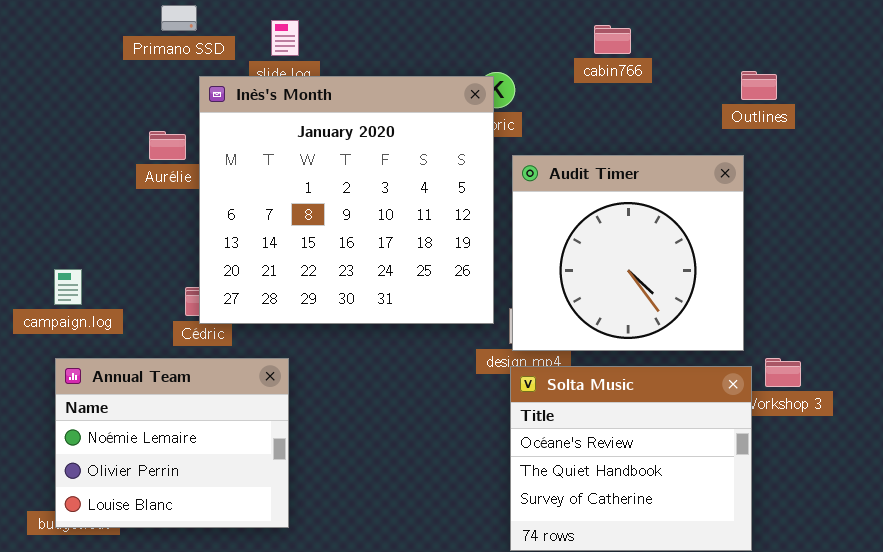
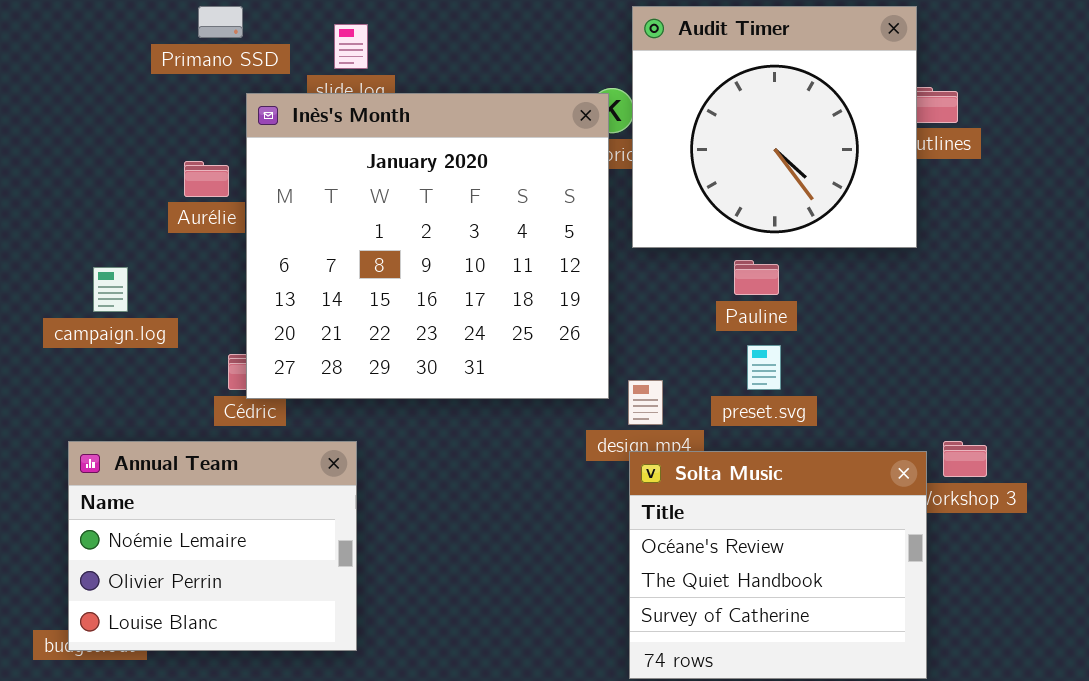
Audit Timer: [512,155,744,351] -> [632,6,917,248], moved
campaign.log: [54,269,82,305] -> [93,267,128,312], moved

